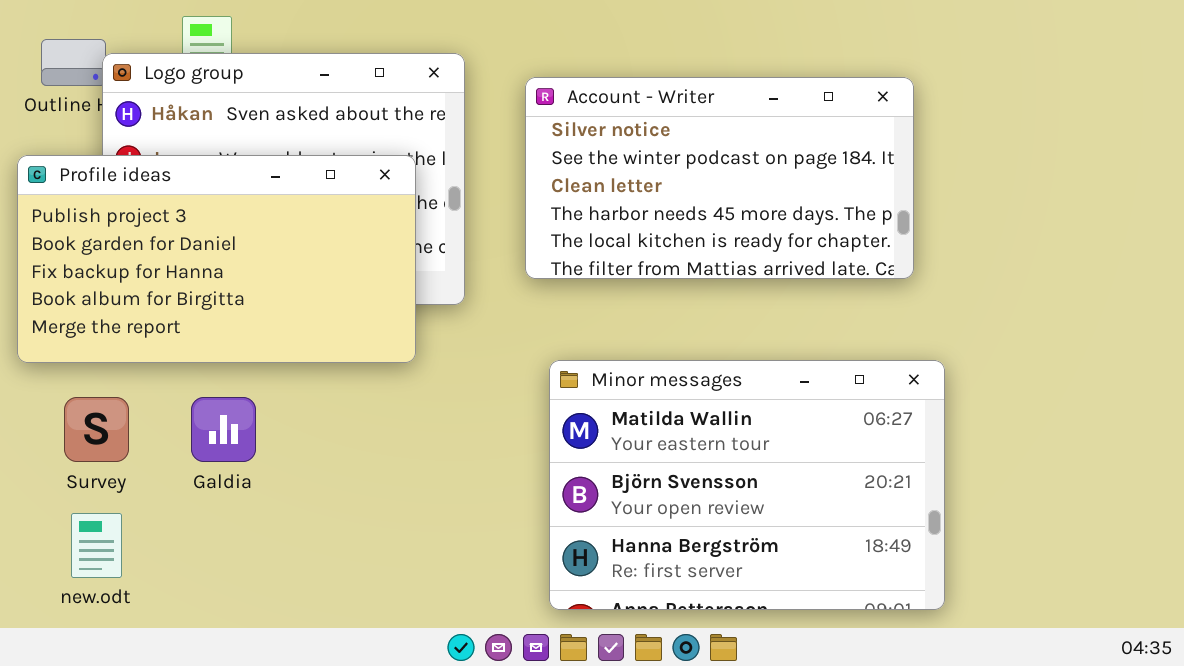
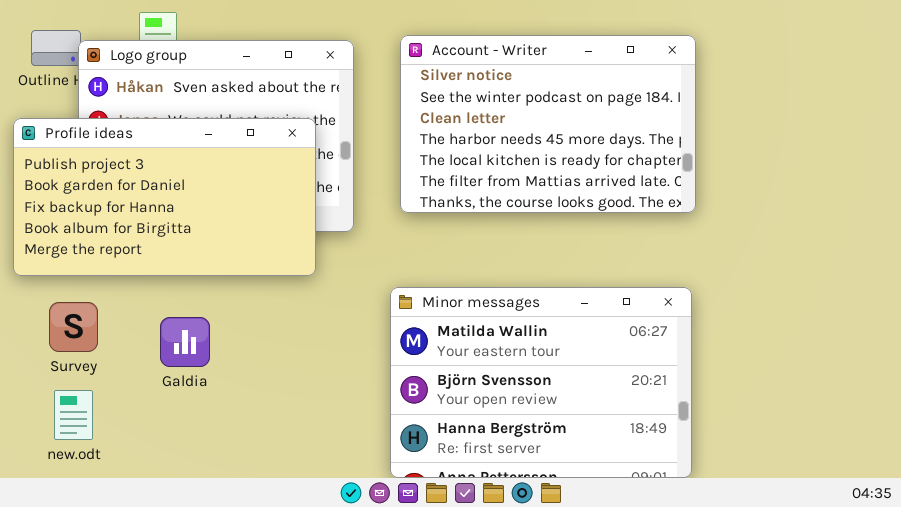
Account - Writer: [525,77,914,279] -> [400,35,696,213], resized
Minor messages: [549,360,945,610] -> [390,287,692,478], moved
Galdia: [191,397,256,462] -> [160,317,210,367], moved

